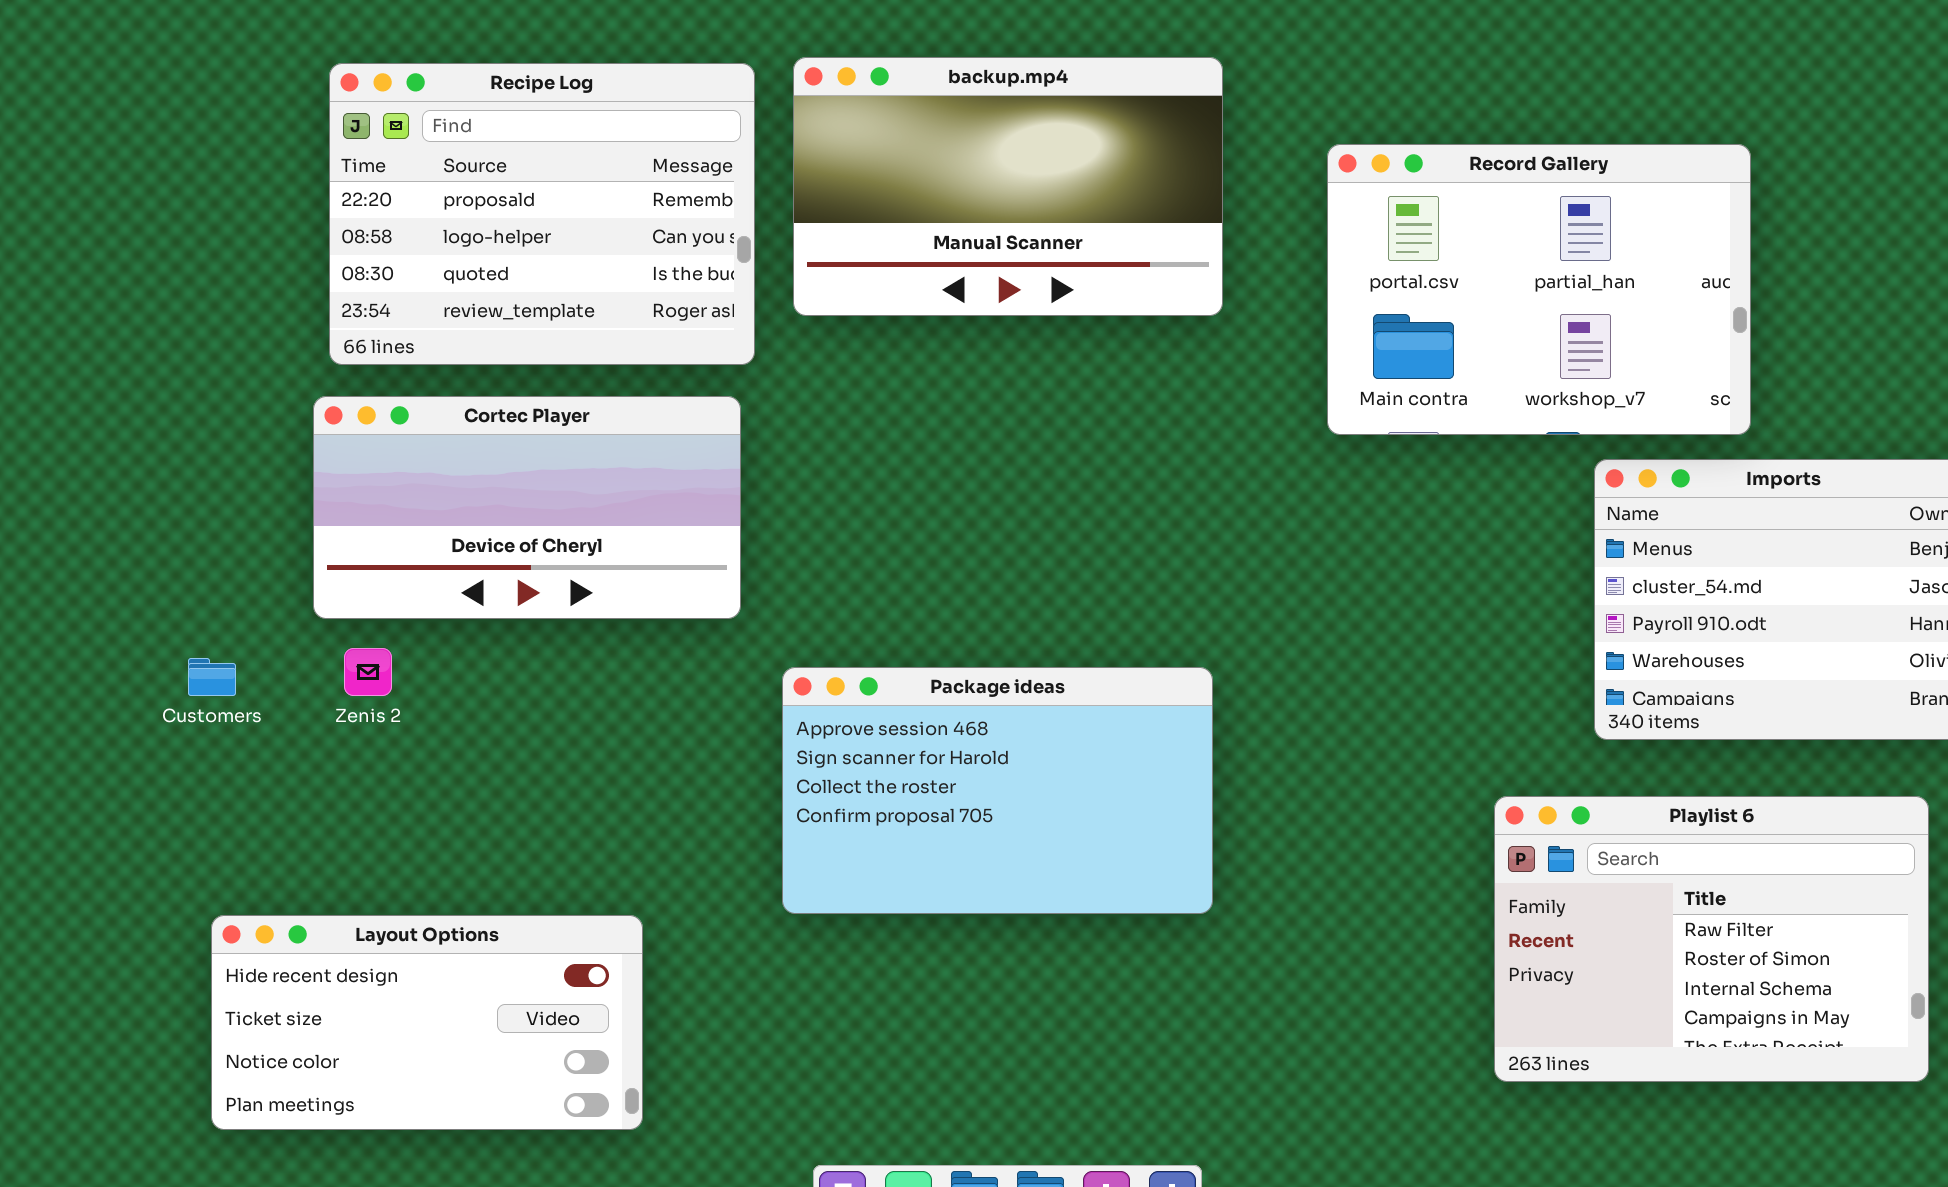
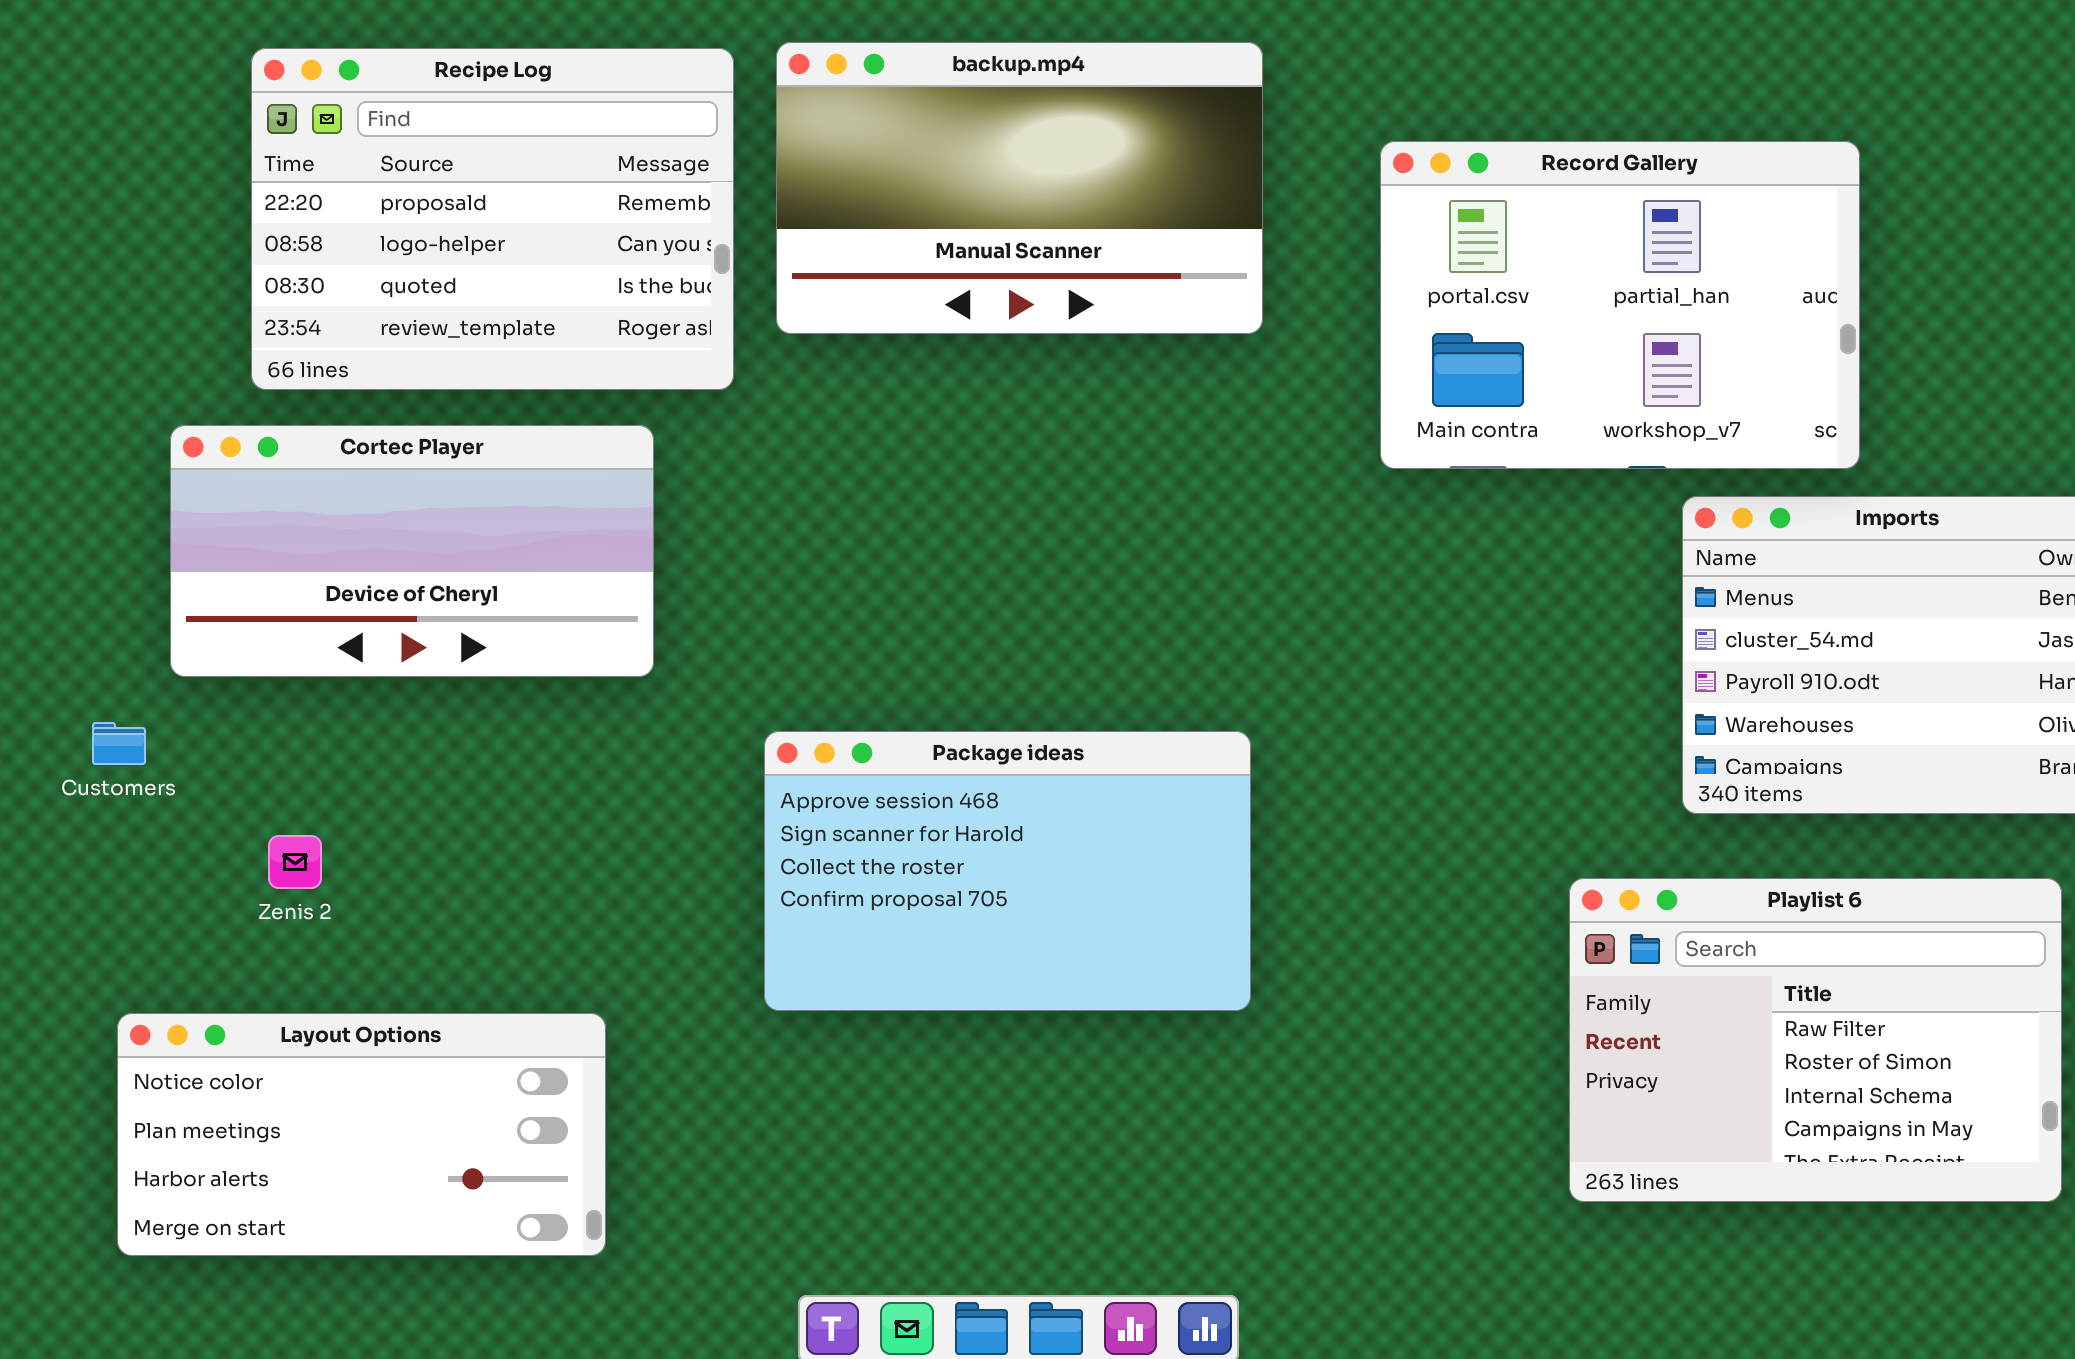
Cortec Player: [313,396,741,619] -> [170,425,654,677], moved
Zenis 2: [344,648,392,696] -> [268,835,322,889], moved
Layout Options: [211,915,643,1130] -> [117,1013,606,1256], scrolled down 2 rows

